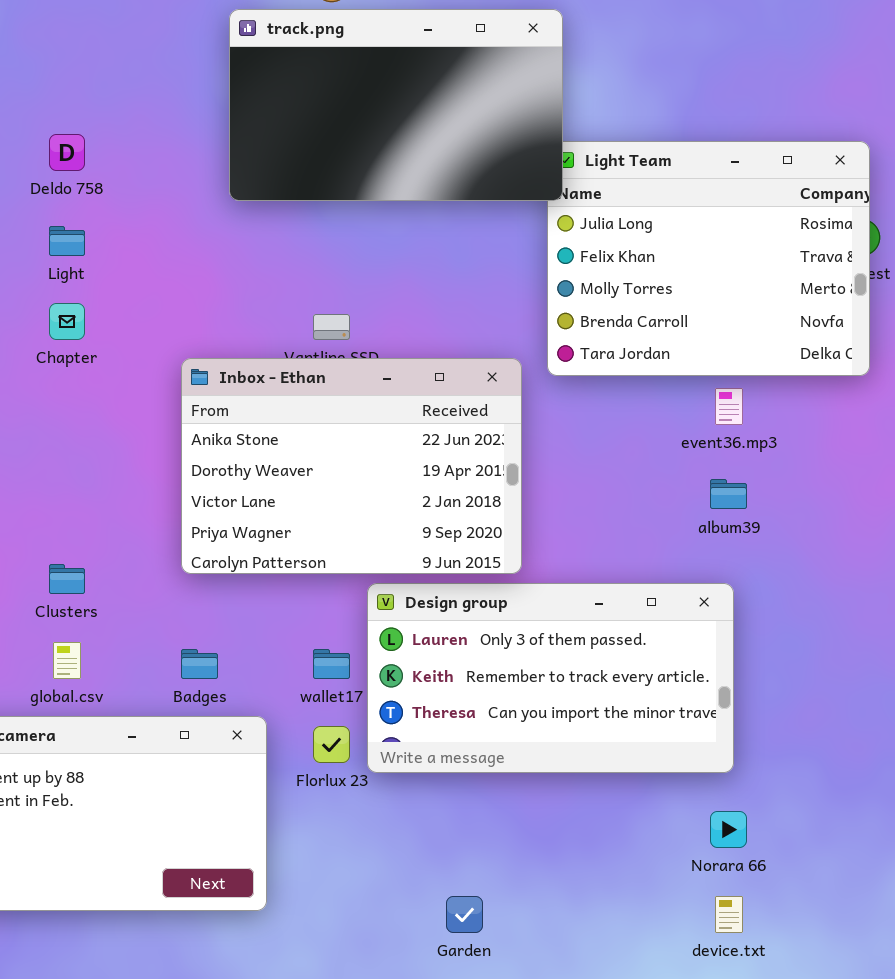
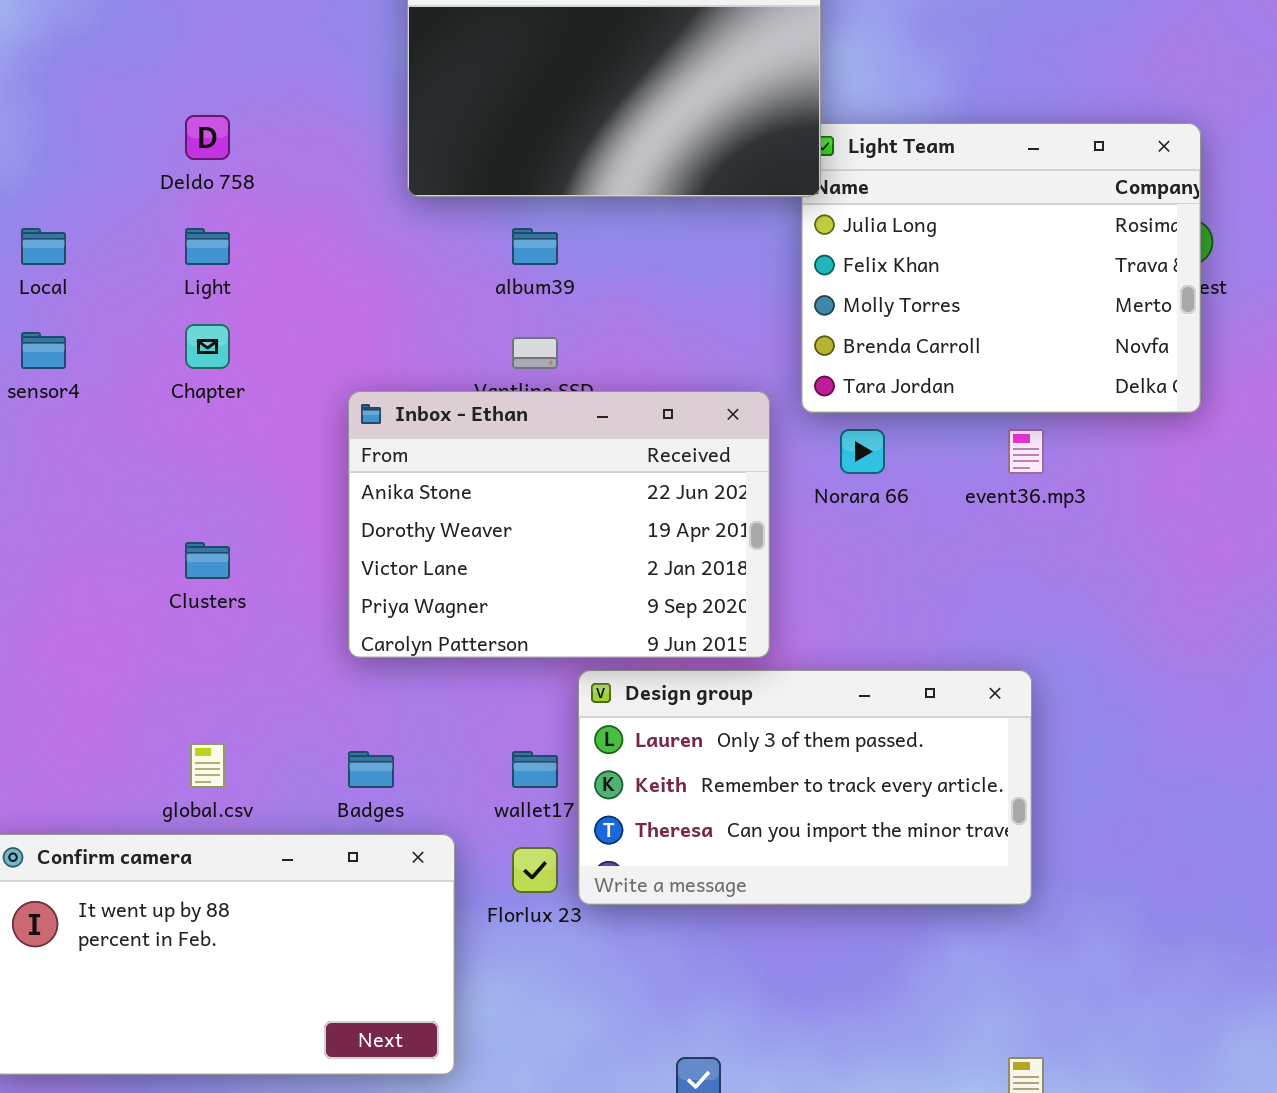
album39: [710,479,747,509] -> [512,228,558,265], moved
Clusters: [49,564,85,594] -> [185,542,230,579], moved
Norara 66: [710,811,747,848] -> [840,429,885,474], moved

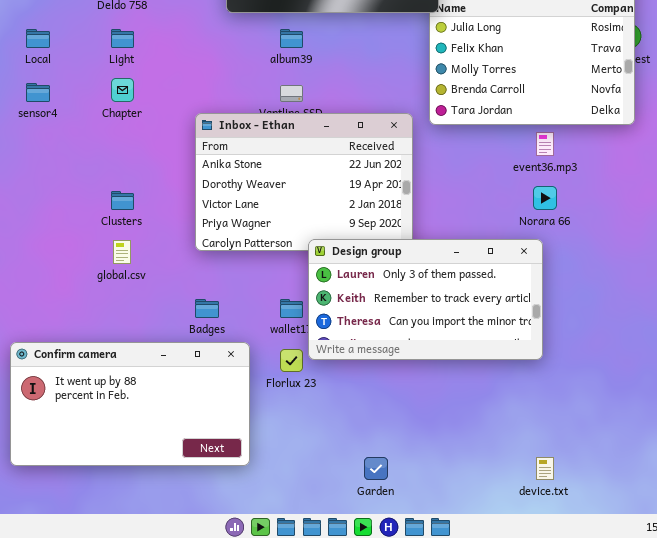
Norara 66: [840,429,885,474] -> [533,186,557,210], moved
Design group: [578,670,1032,905] -> [308,239,543,360], moved
global.csv: [190,743,225,788] -> [113,240,131,264], moved

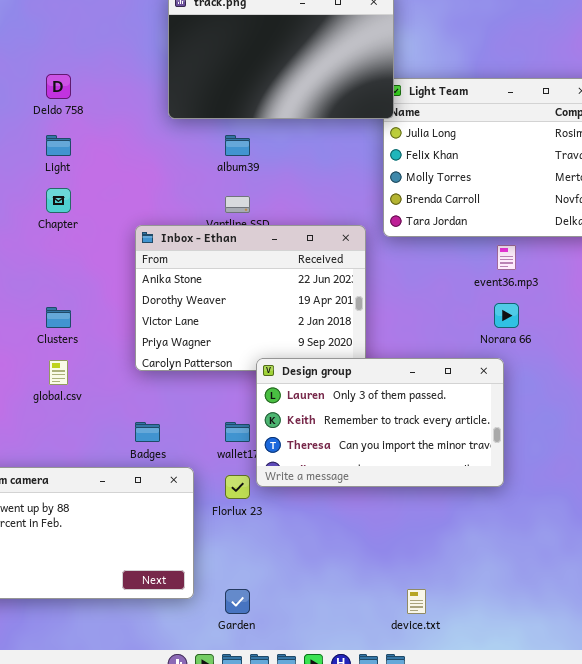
Garden: [364,457,388,480] -> [225,589,250,614], moved
device.txt: [536,457,554,480] -> [407,589,426,614], moved

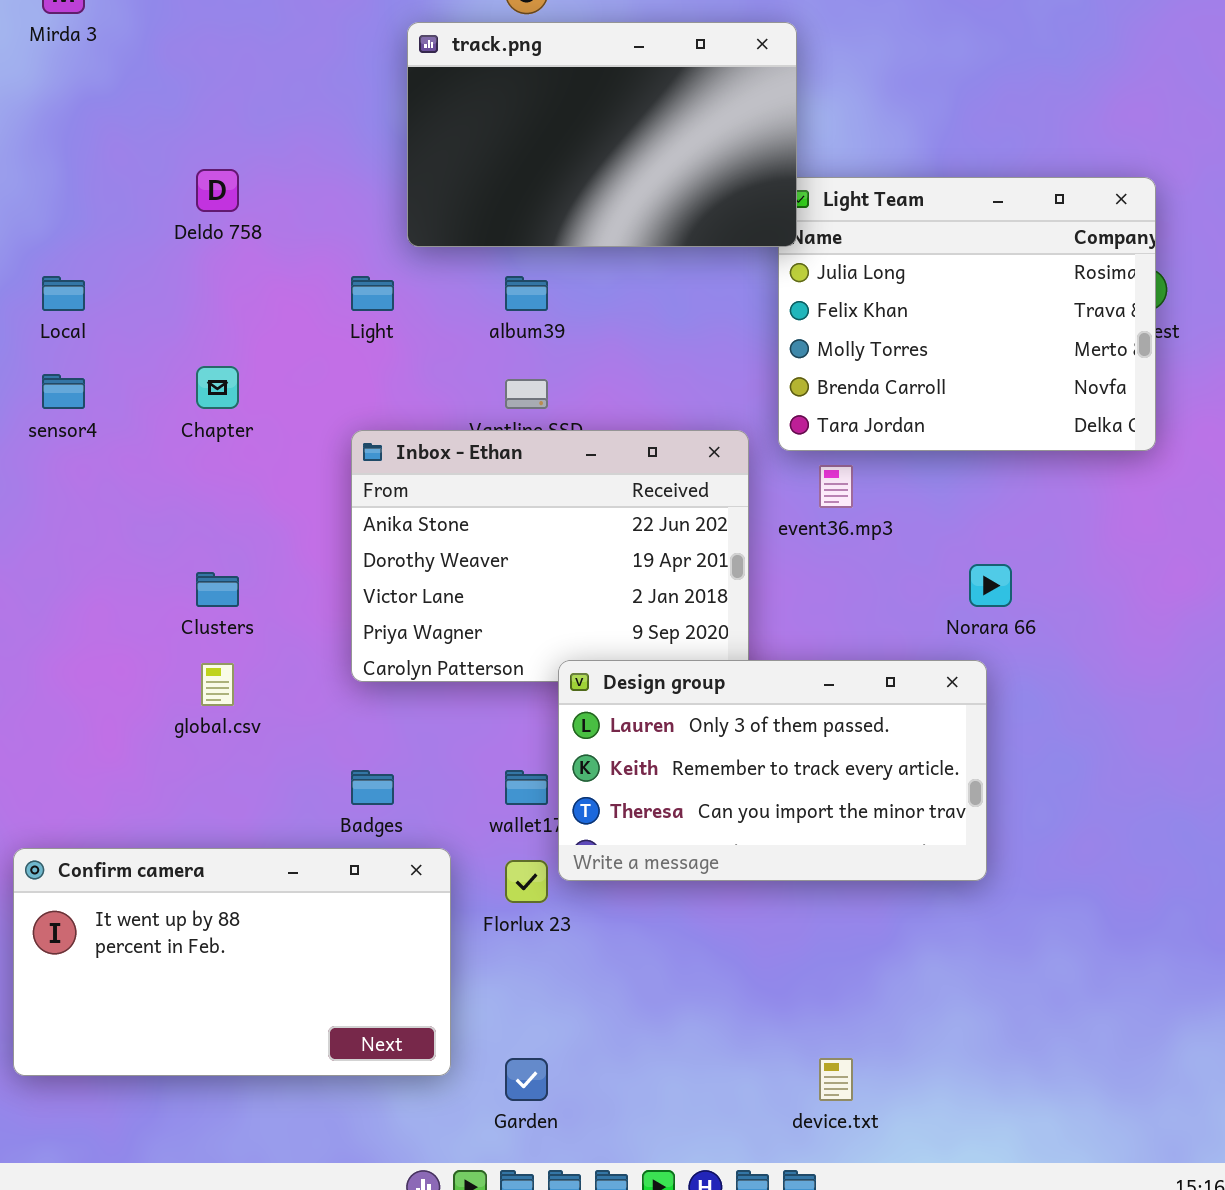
Light: [46,135,71,156] -> [351,276,394,311], moved
event36.mp3: [497,245,516,270] -> [819,465,853,508], moved

